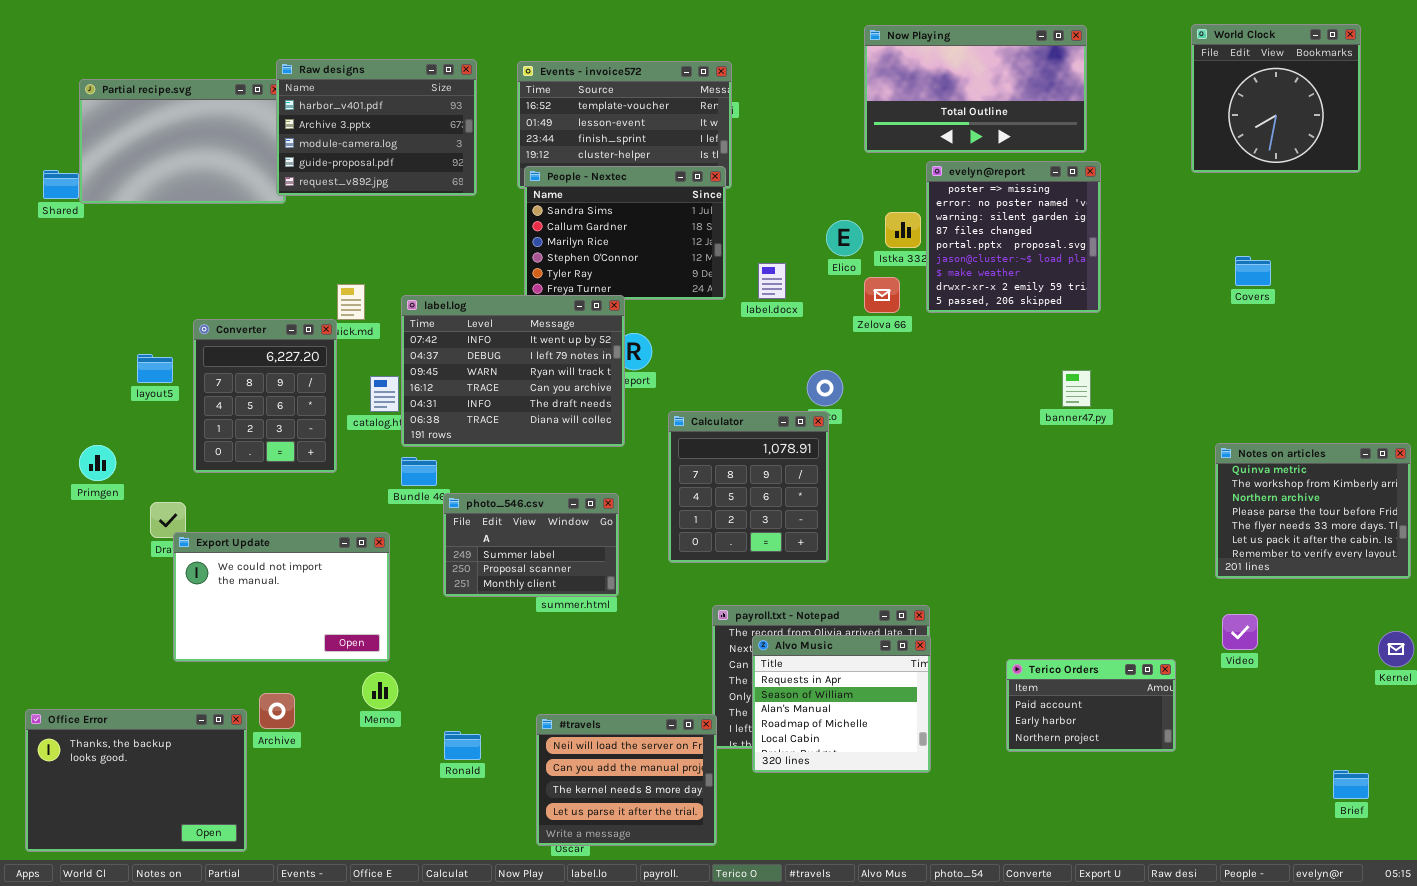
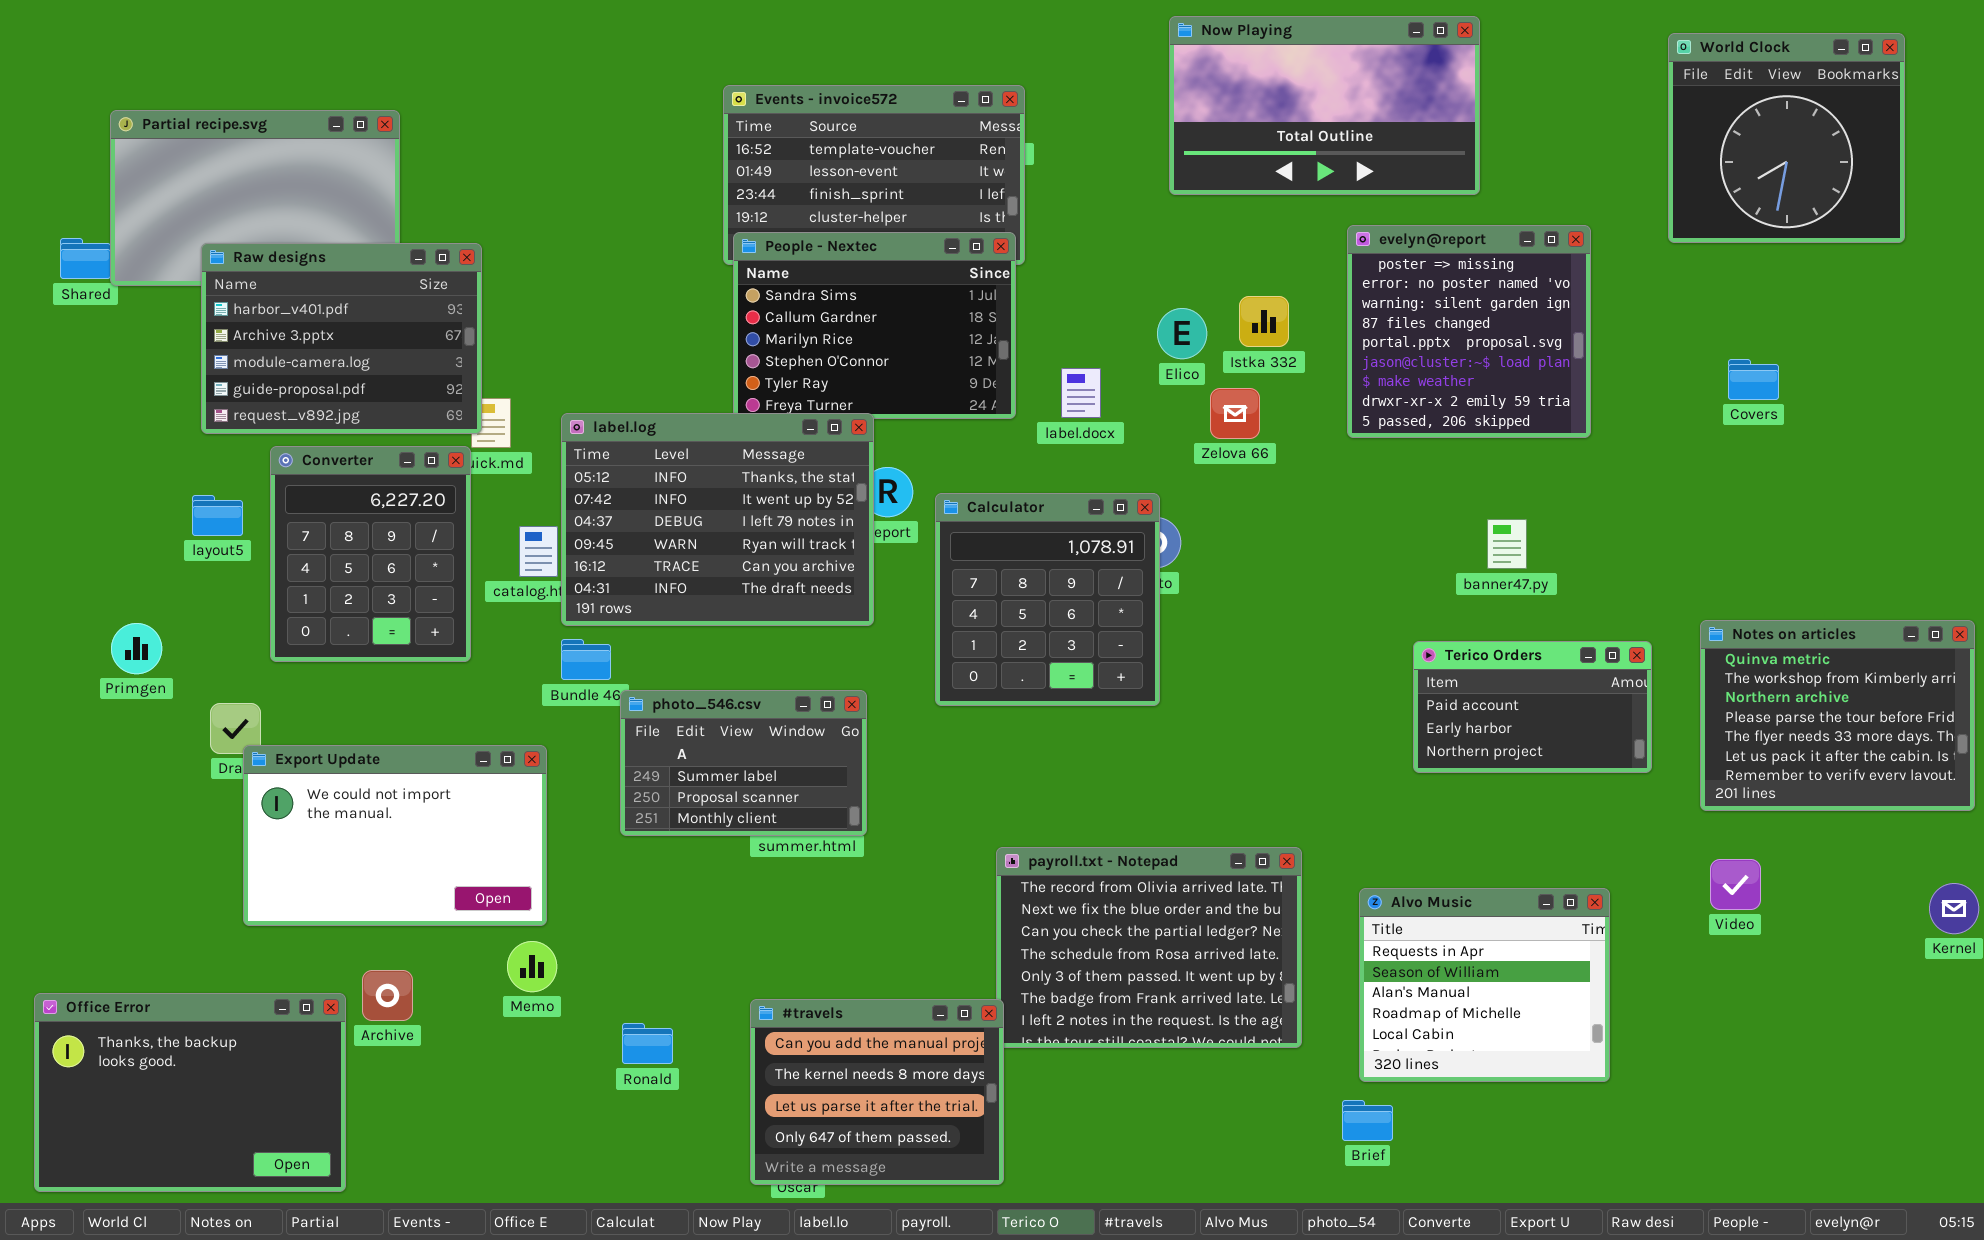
Now Playing: [864,25,1087,153] -> [1169,16,1480,195], moved
Raw designs: [276,59,477,196] -> [201,243,482,434], moved
evelyn@report: [926,161,1101,313] -> [1347,225,1591,438], moved
label.log: [401,295,625,447] -> [561,413,874,626], scrolled up 1 row
Calculator: [668,411,829,563] -> [935,493,1160,706], moved
Alvo Music: [752,635,931,773] -> [1359,888,1610,1082], moved
Terico Orders: [1006,659,1176,752] -> [1413,641,1652,773], moved
#travels: [536,714,717,846] -> [750,999,1004,1185], scrolled down 1 row
Brief: [1333,770,1369,799] -> [1342,1100,1393,1141], moved

